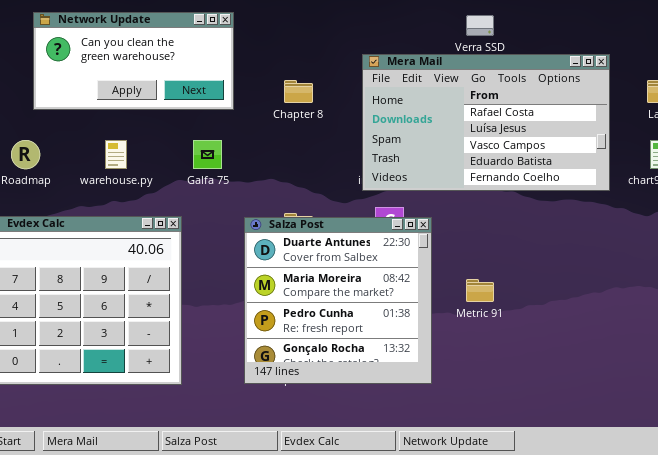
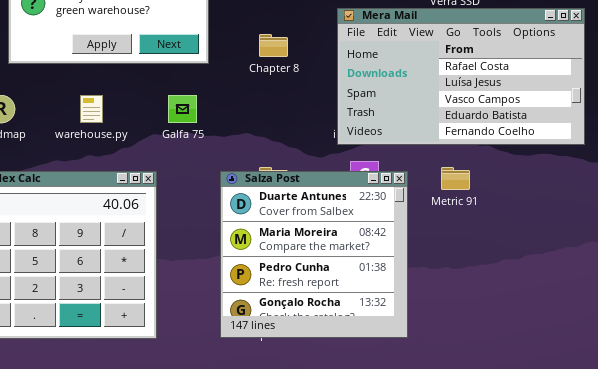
Metric 91: [466,279,494,302] -> [441,167,470,190], moved

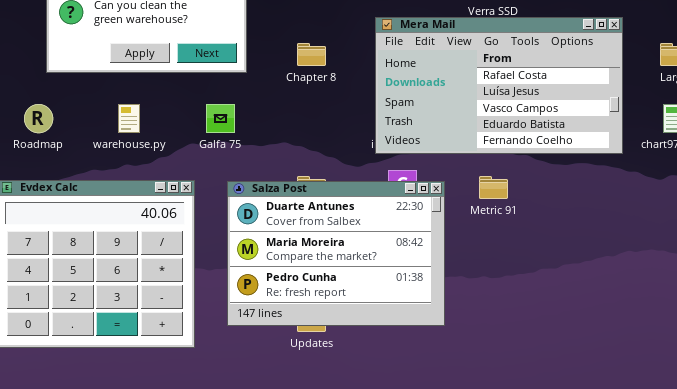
Salza Post: [220,171,408,338] -> [227,181,445,326], resized

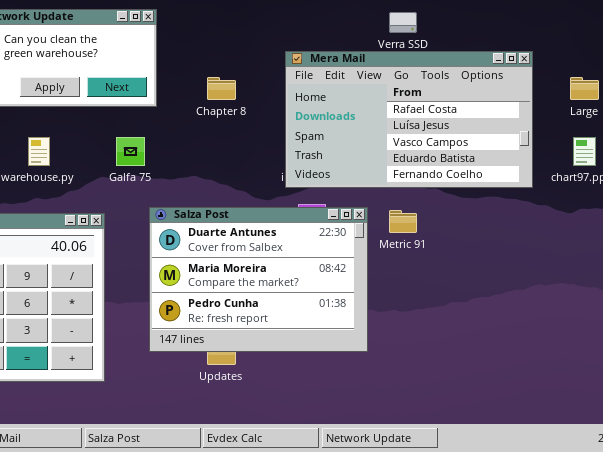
Salza Post: [227,181,445,326] -> [149,207,368,352], moved

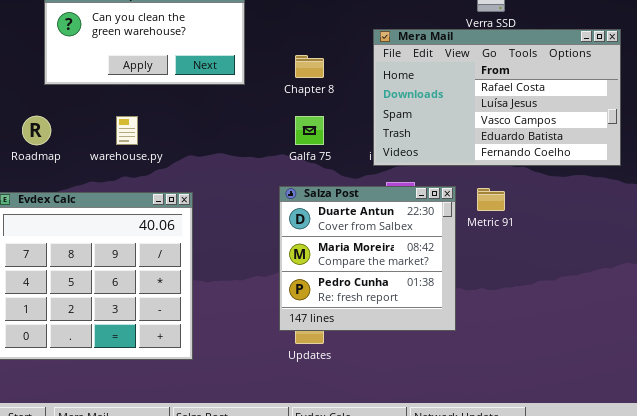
Galfa 75: [116,137,145,166] -> [295,116,324,145], moved
Salza Post: [149,207,368,352] -> [279,186,456,331], resized

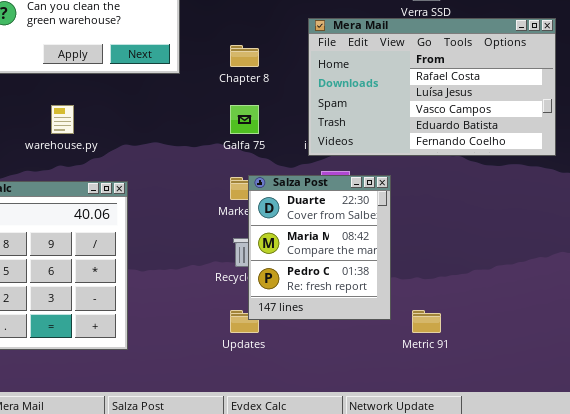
Salza Post: [279,186,456,331] -> [248,175,391,320], resized
Metric 91: [477,188,505,211] -> [412,310,441,333], moved

